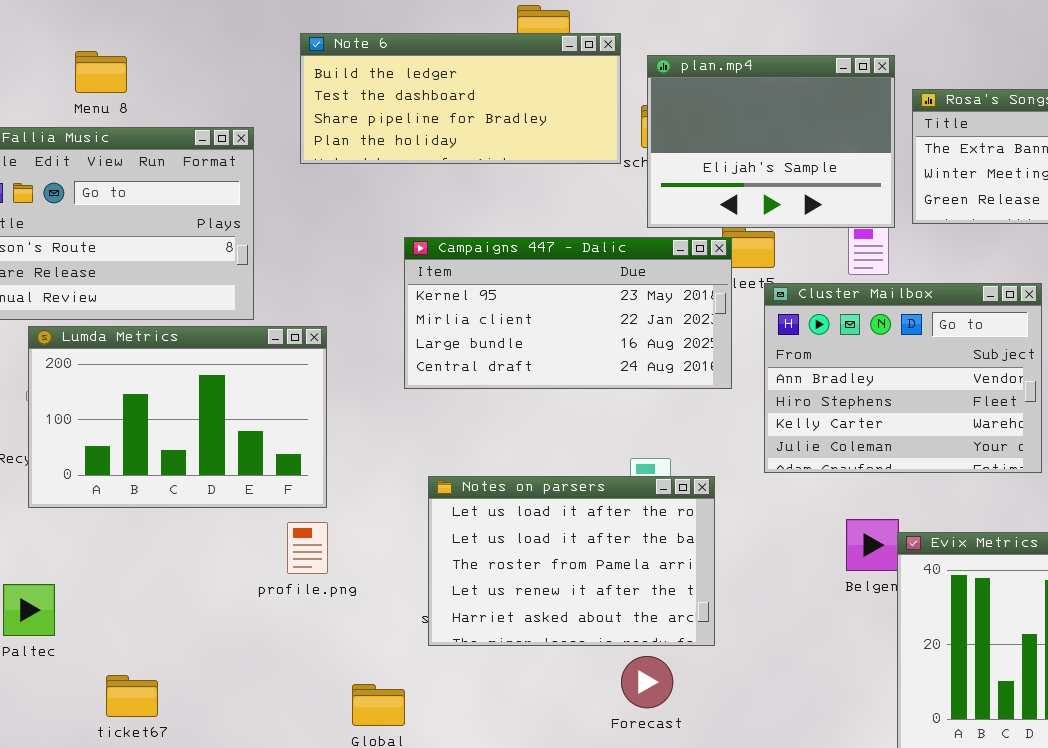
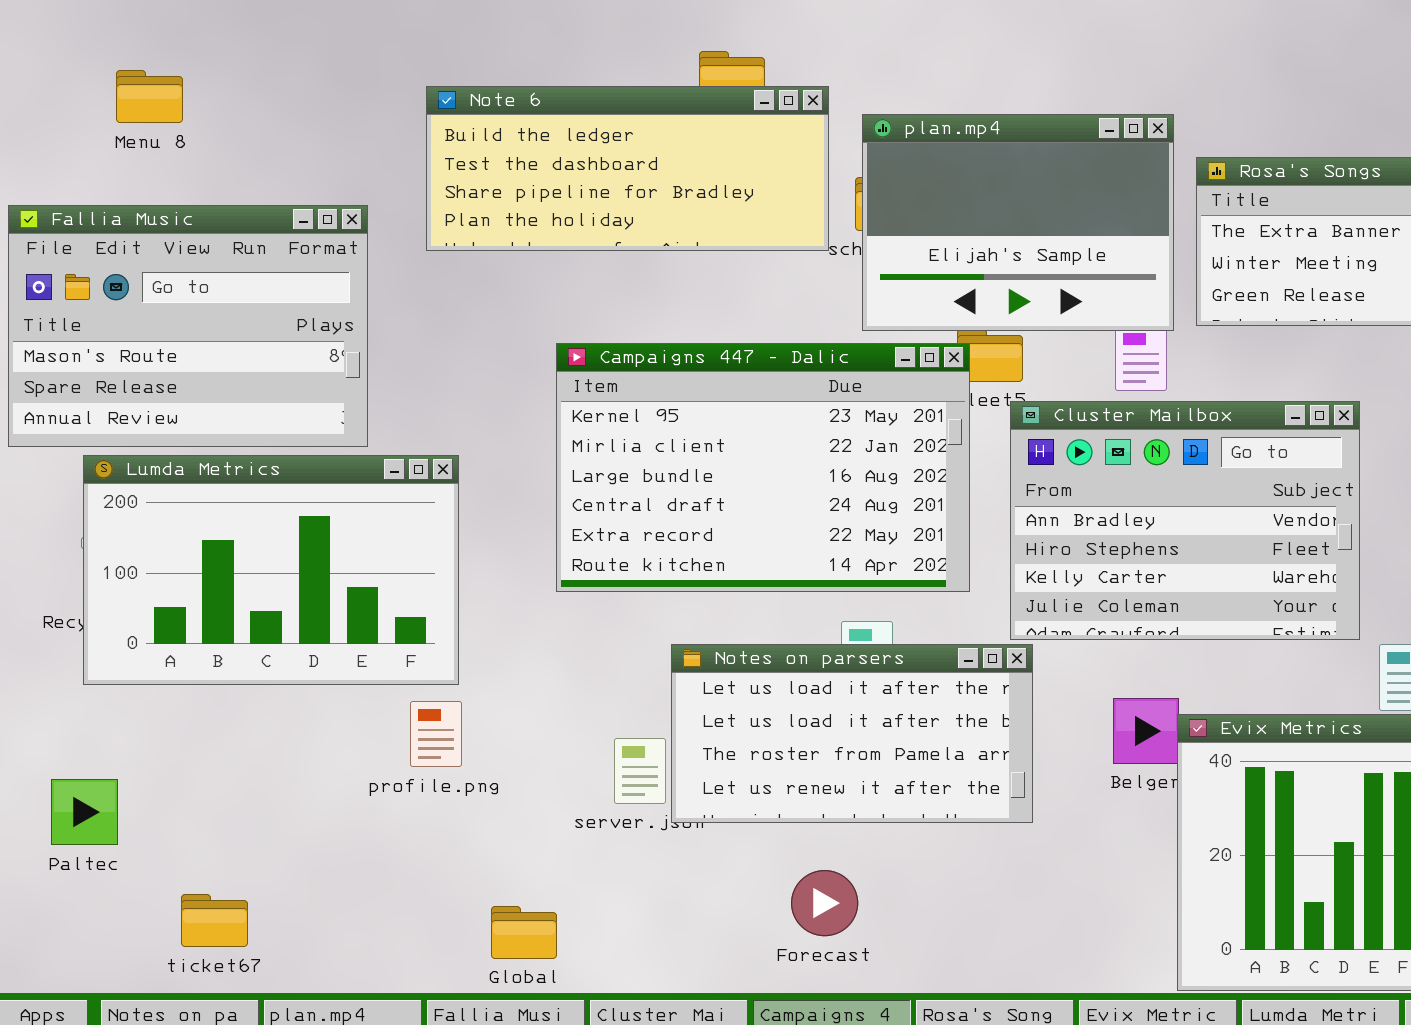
Menu 8: [75,51,127,93] -> [116,70,183,123], moved
Campaigns 447 - Dalic: [404,237,732,389] -> [556,343,970,592], resized
Notes on parsers: [428,476,715,646] -> [671,644,1033,823], moved, resized
Forecast: [621,656,673,708] -> [791,870,858,936], moved

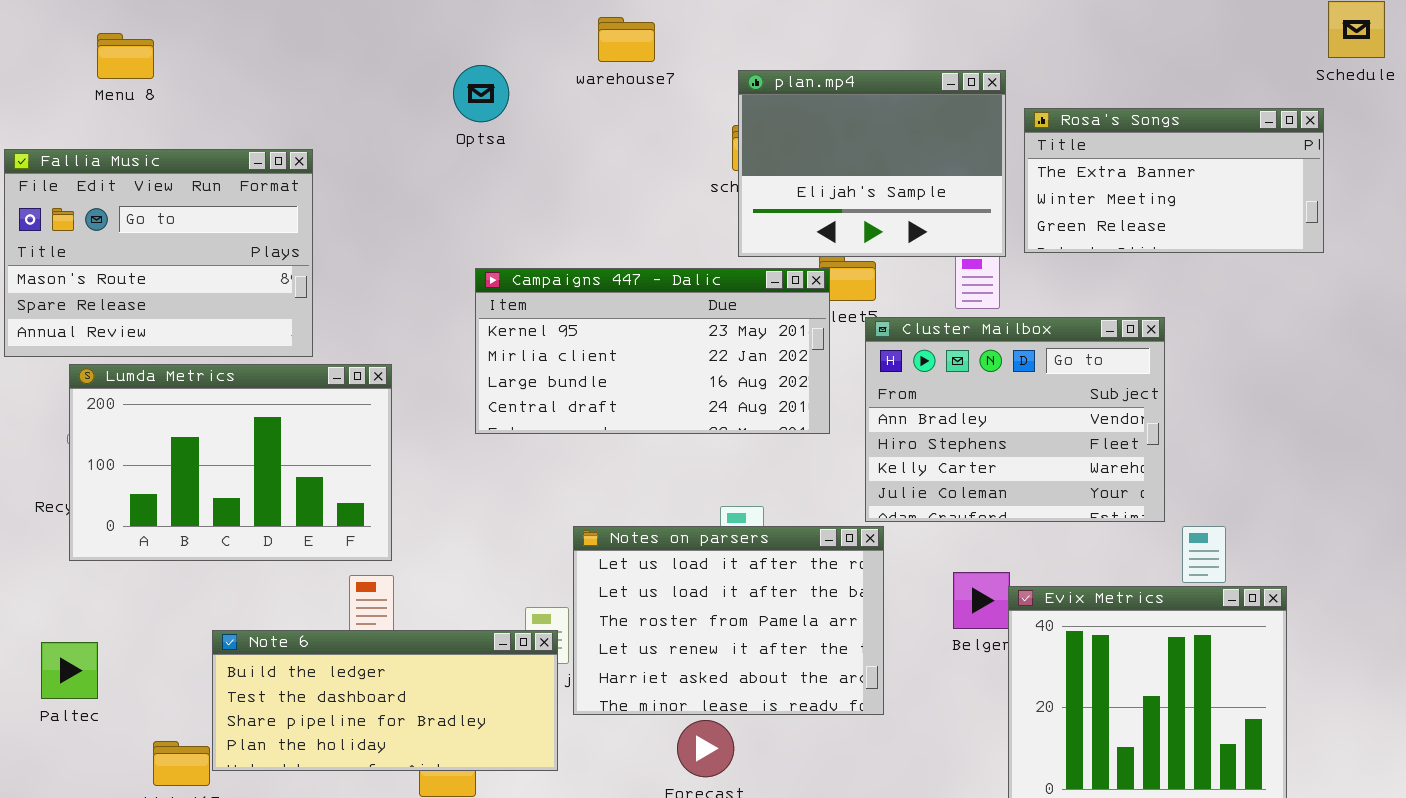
Note 6: [426,86,829,251] -> [212,630,558,771], moved
Campaigns 447 - Dalic: [556,343,970,592] -> [475,268,830,434], resized
Notes on parsers: [671,644,1033,823] -> [573,526,884,715], resized

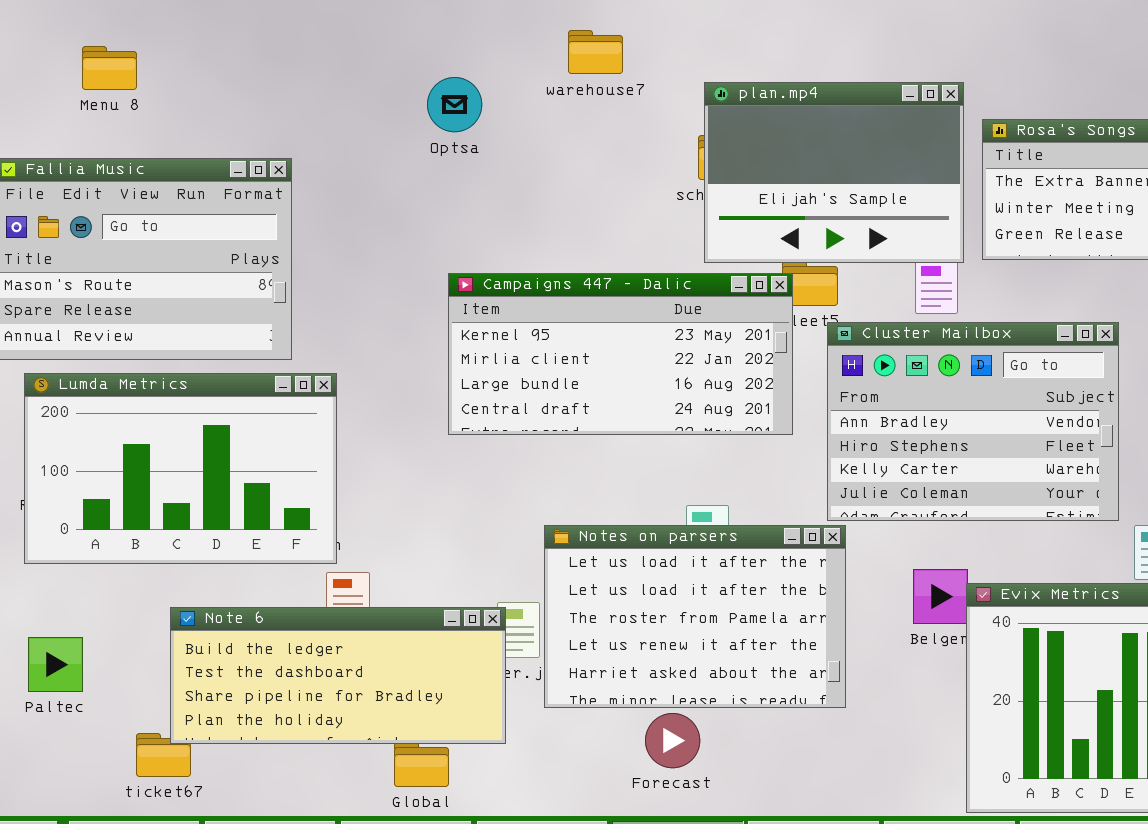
Lumda Metrics: [69,364,392,561] -> [24,373,337,564], moved
Note 6: [212,630,558,771] -> [170,607,506,744], moved

